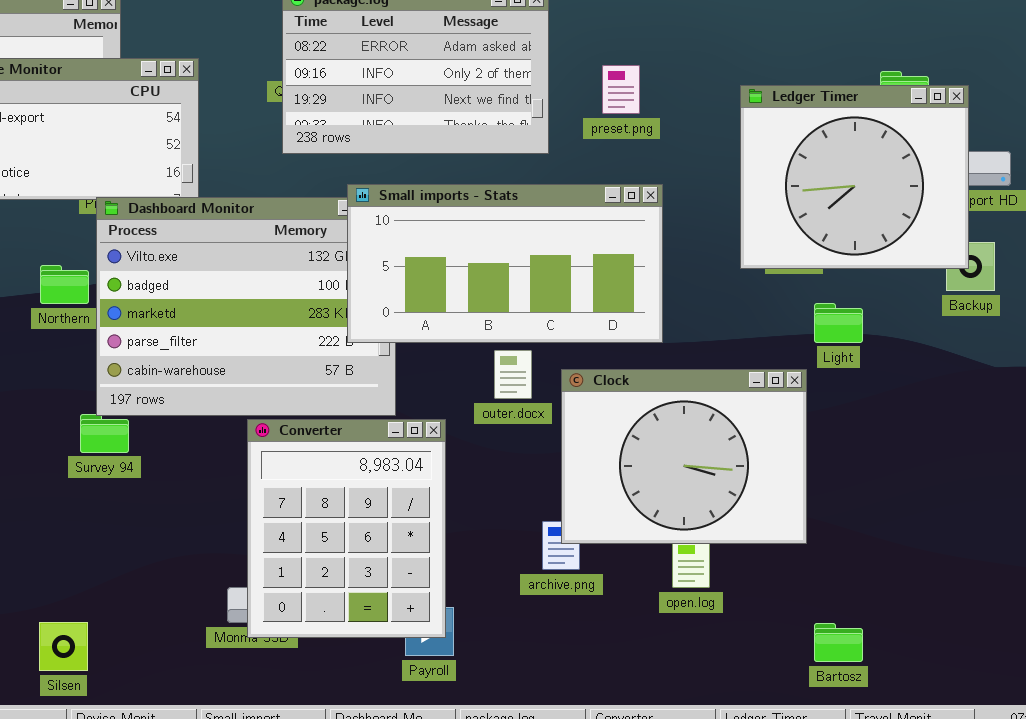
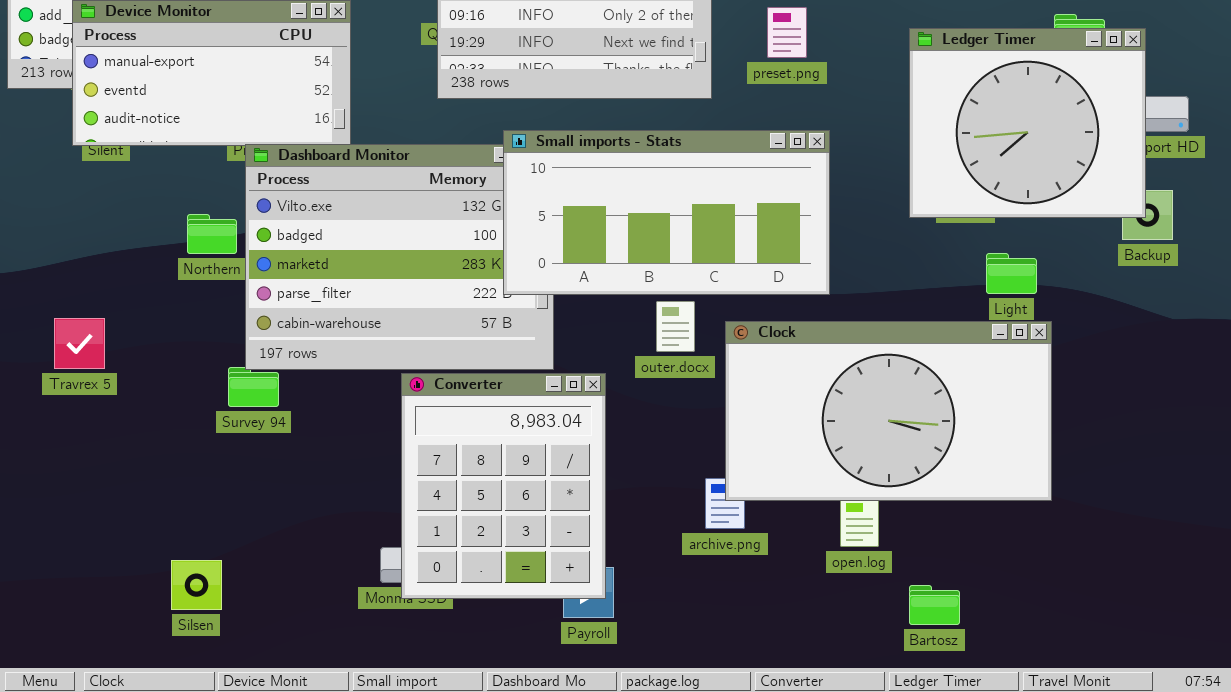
Clock: [561,369,807,544] -> [725,321,1052,501], resized
Silsen: [39,622,88,671] -> [171,560,222,610], moved
Bartosz: [814,623,863,662] -> [909,585,960,625], moved

